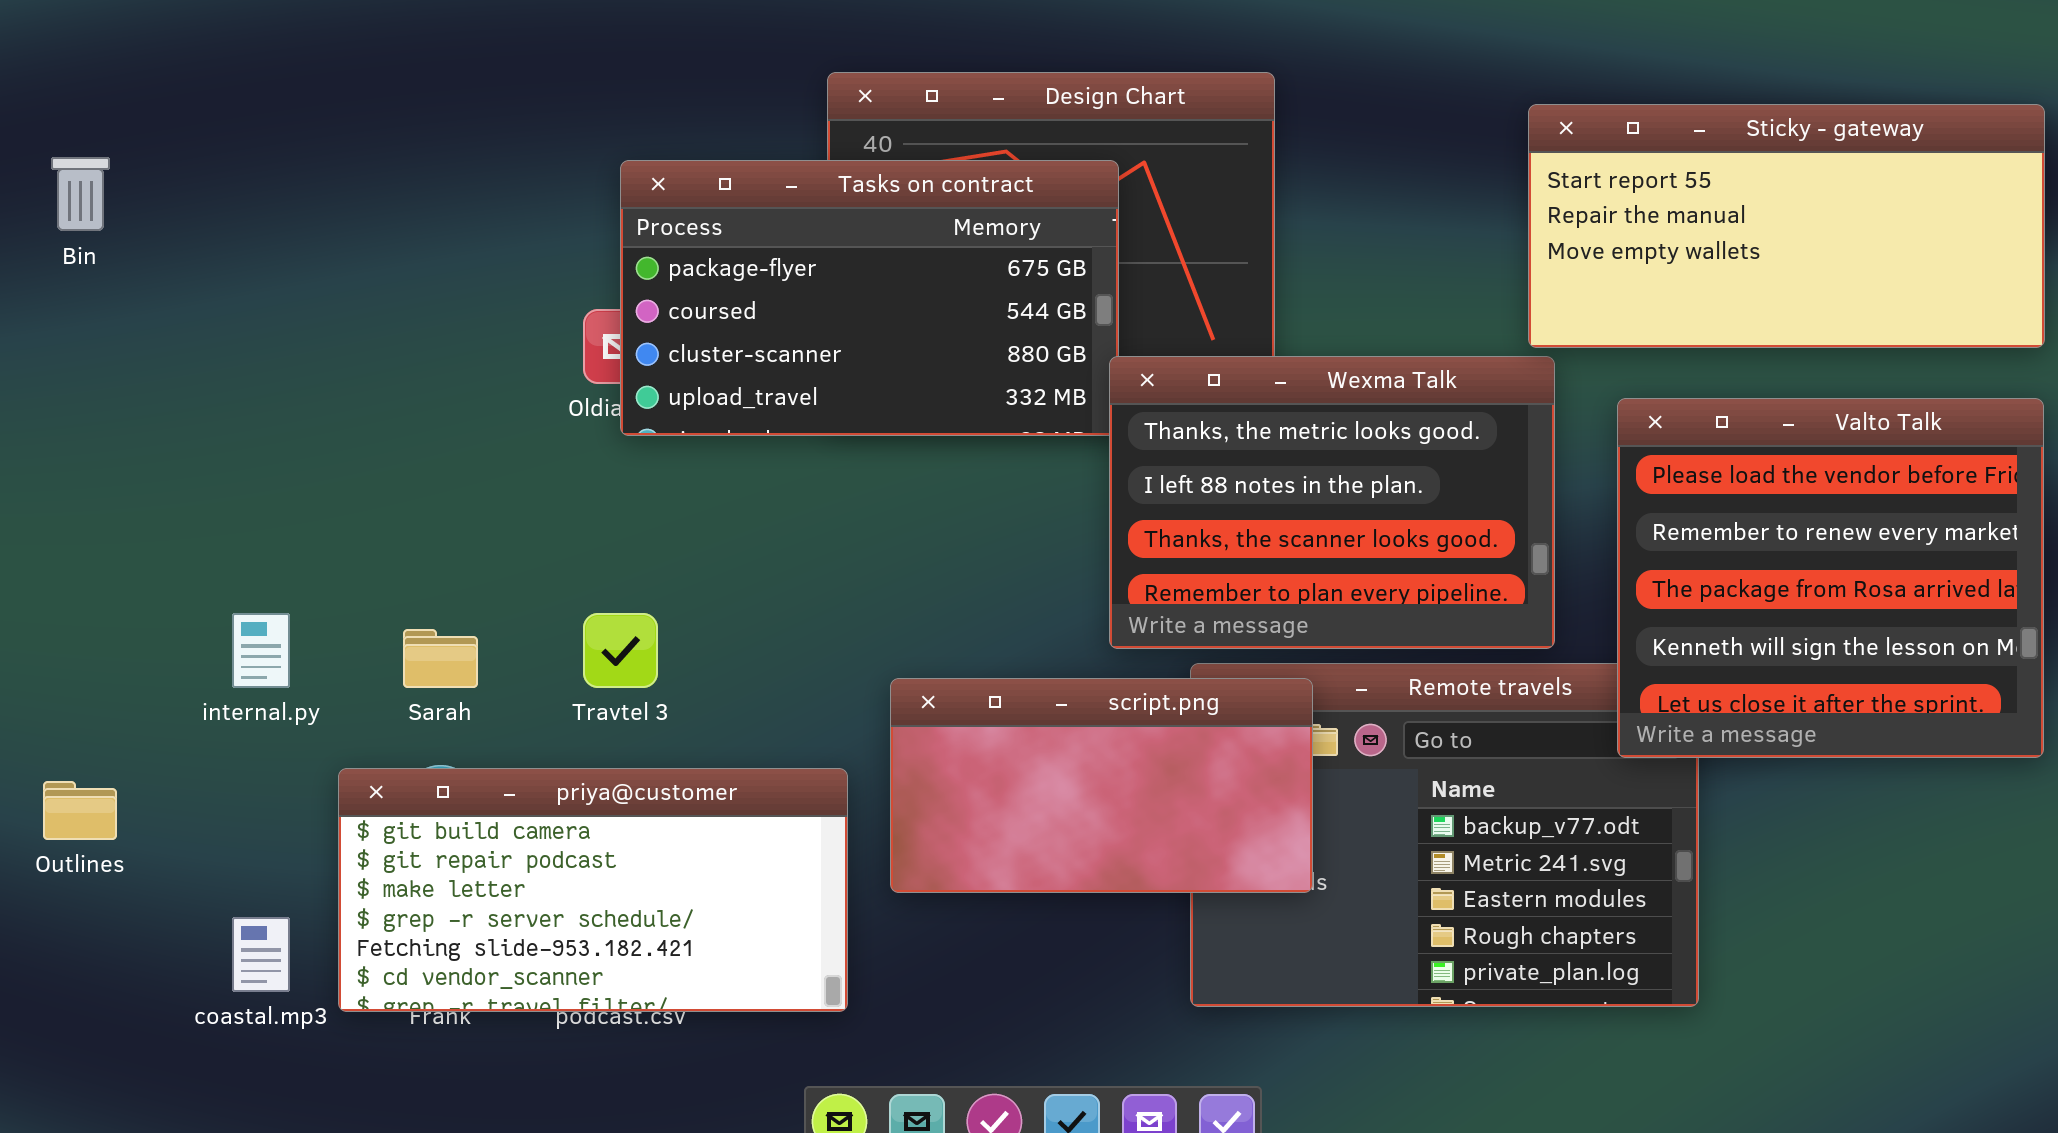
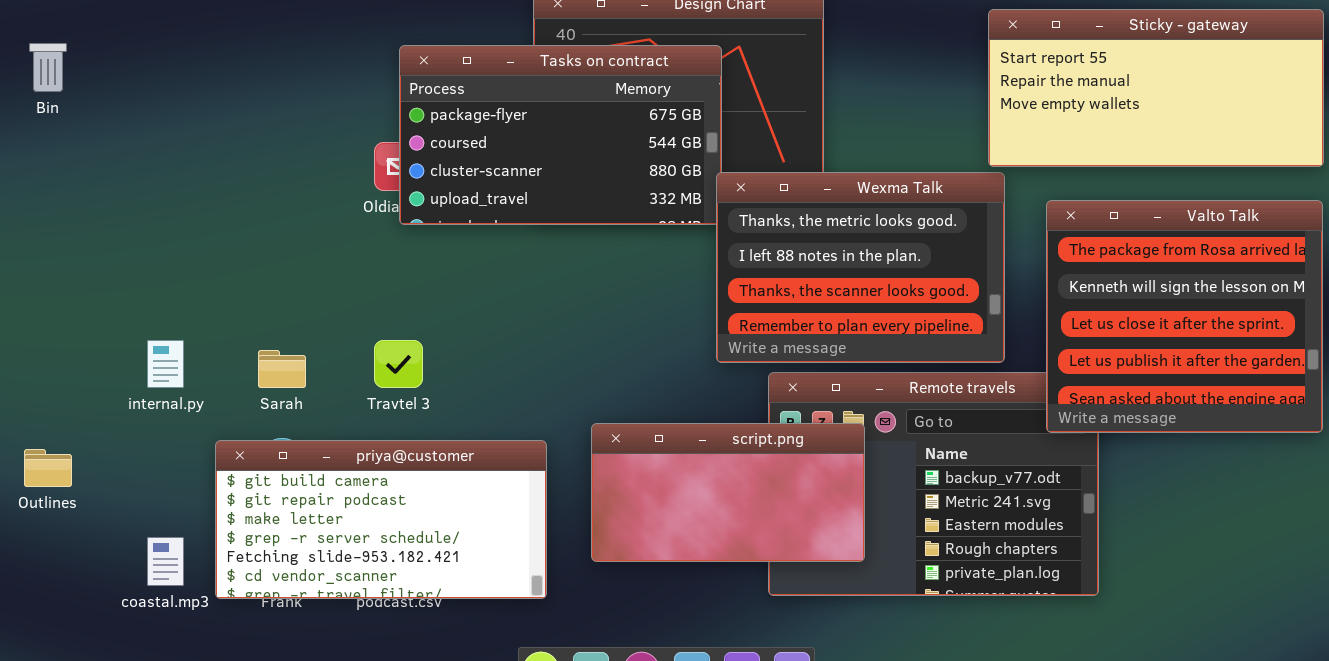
Valto Talk: [1617,398,2044,758] -> [1046,200,1323,433], scrolled down 2 rows
script.png: [890,678,1313,893] -> [591,423,865,562], moved

